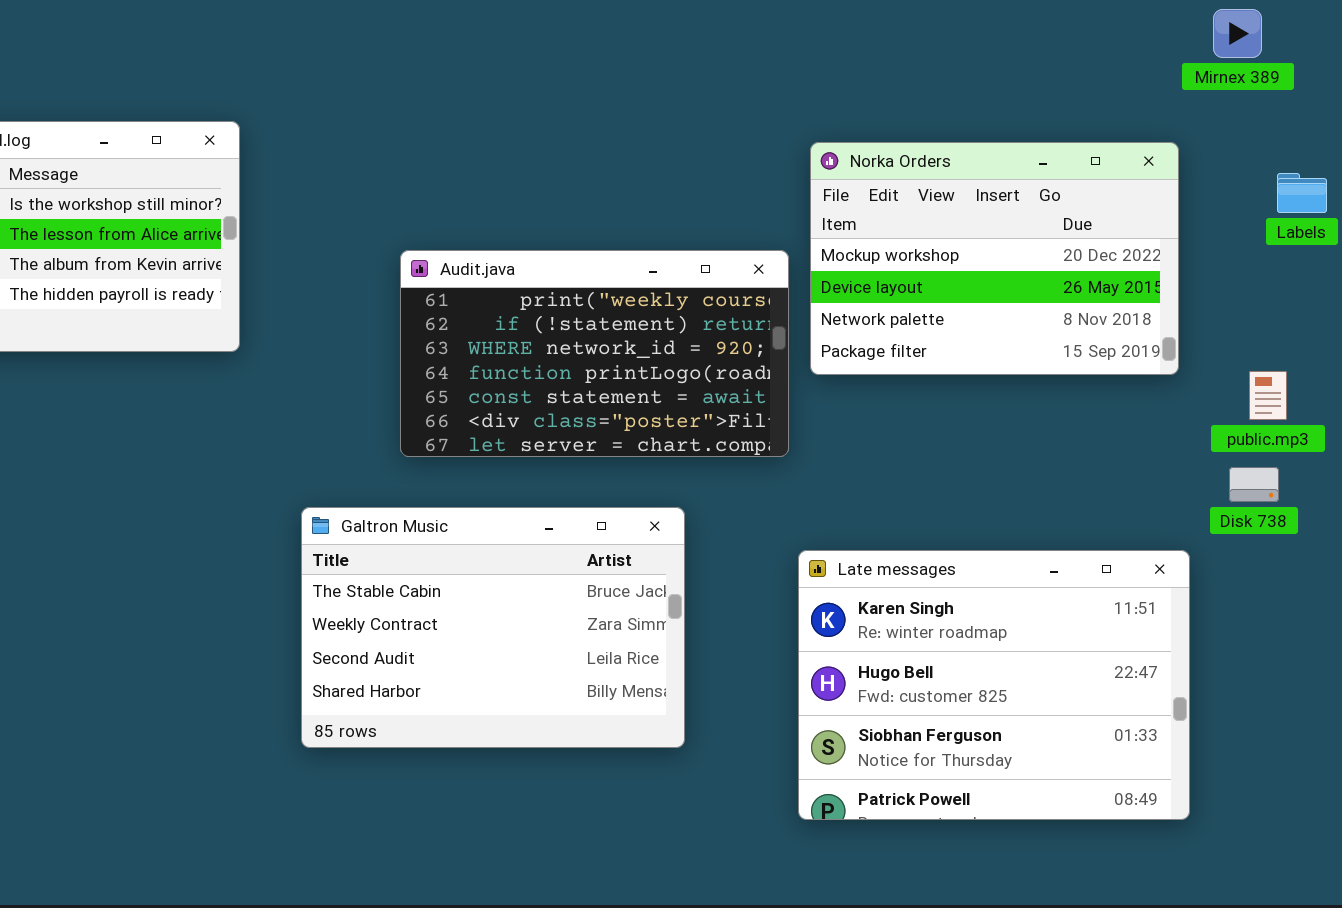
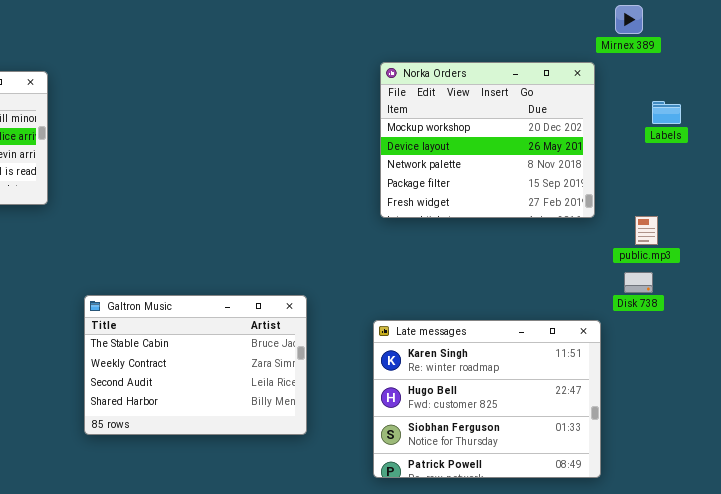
Norka Orders: [810,142,1179,375] -> [380,62,595,218], resized
Audit.java: [400,250,789,457] -> none, closed

